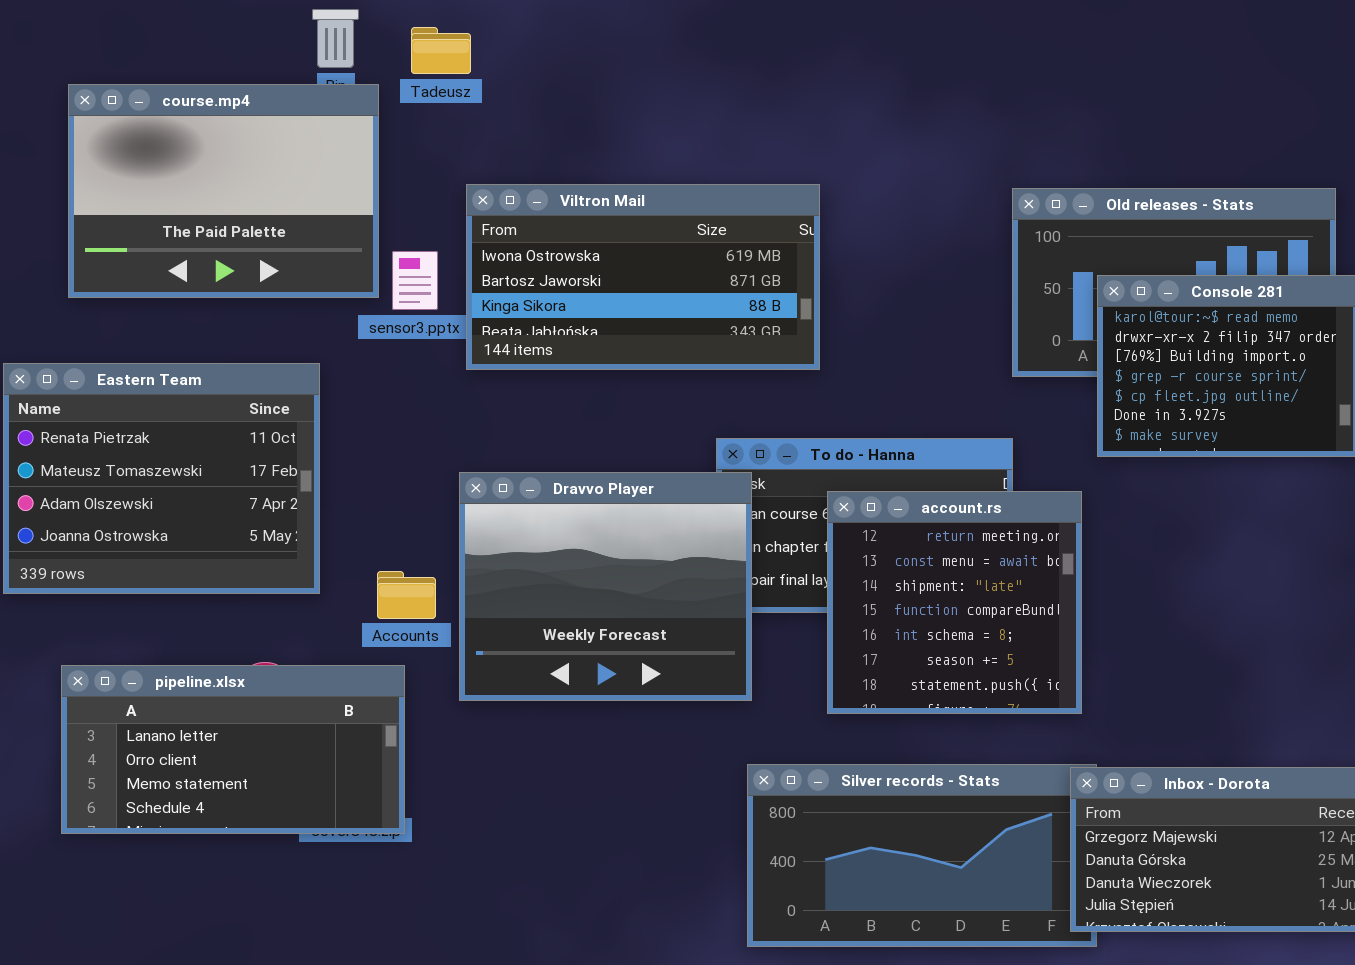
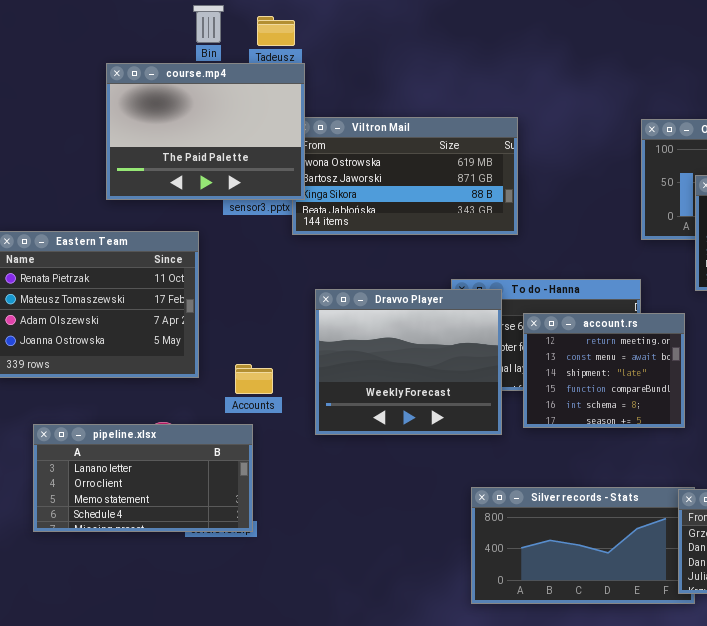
course.mp4: [68,84,379,298] -> [106,63,305,200], moved
Dravvo Player: [459,472,752,701] -> [315,289,502,435], moved
account.rs: [827,491,1082,714] -> [523,313,685,428], resized

